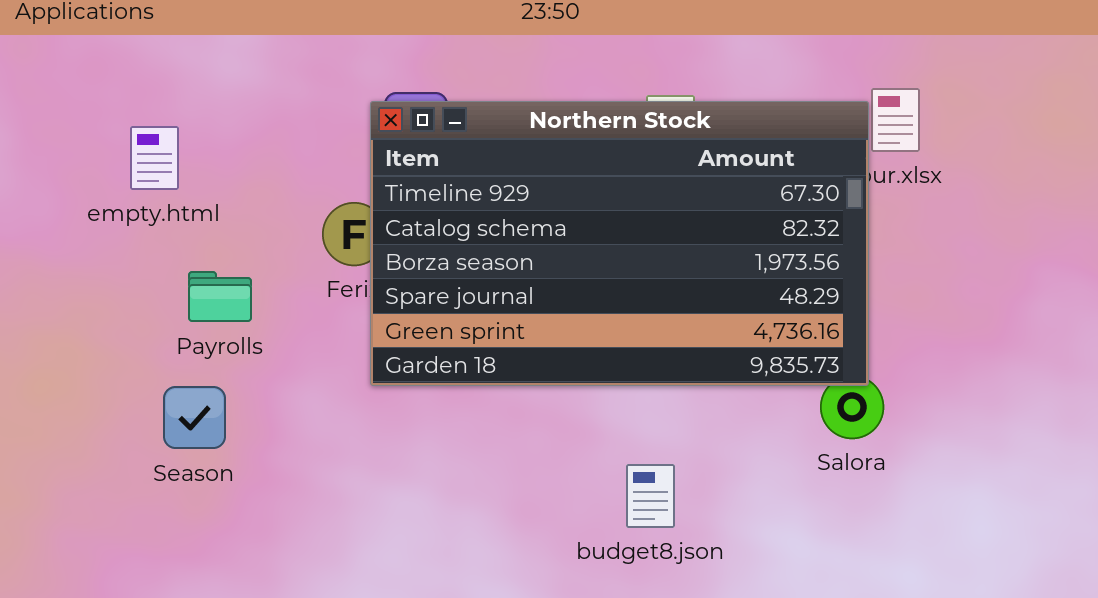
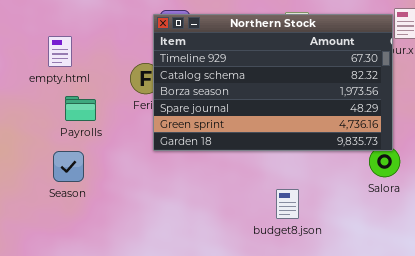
empty.html: [130,126,179,190] -> [48,36,72,67], moved

